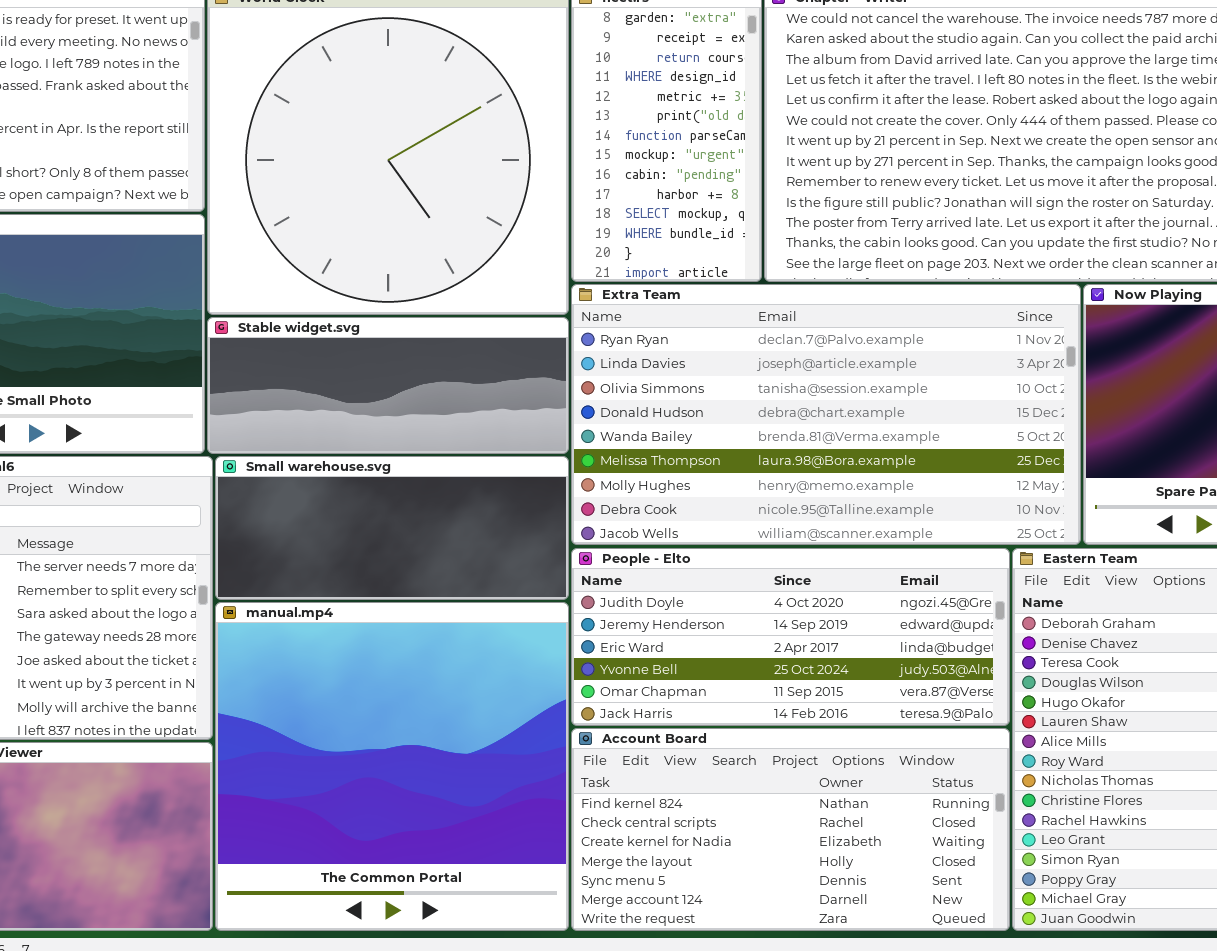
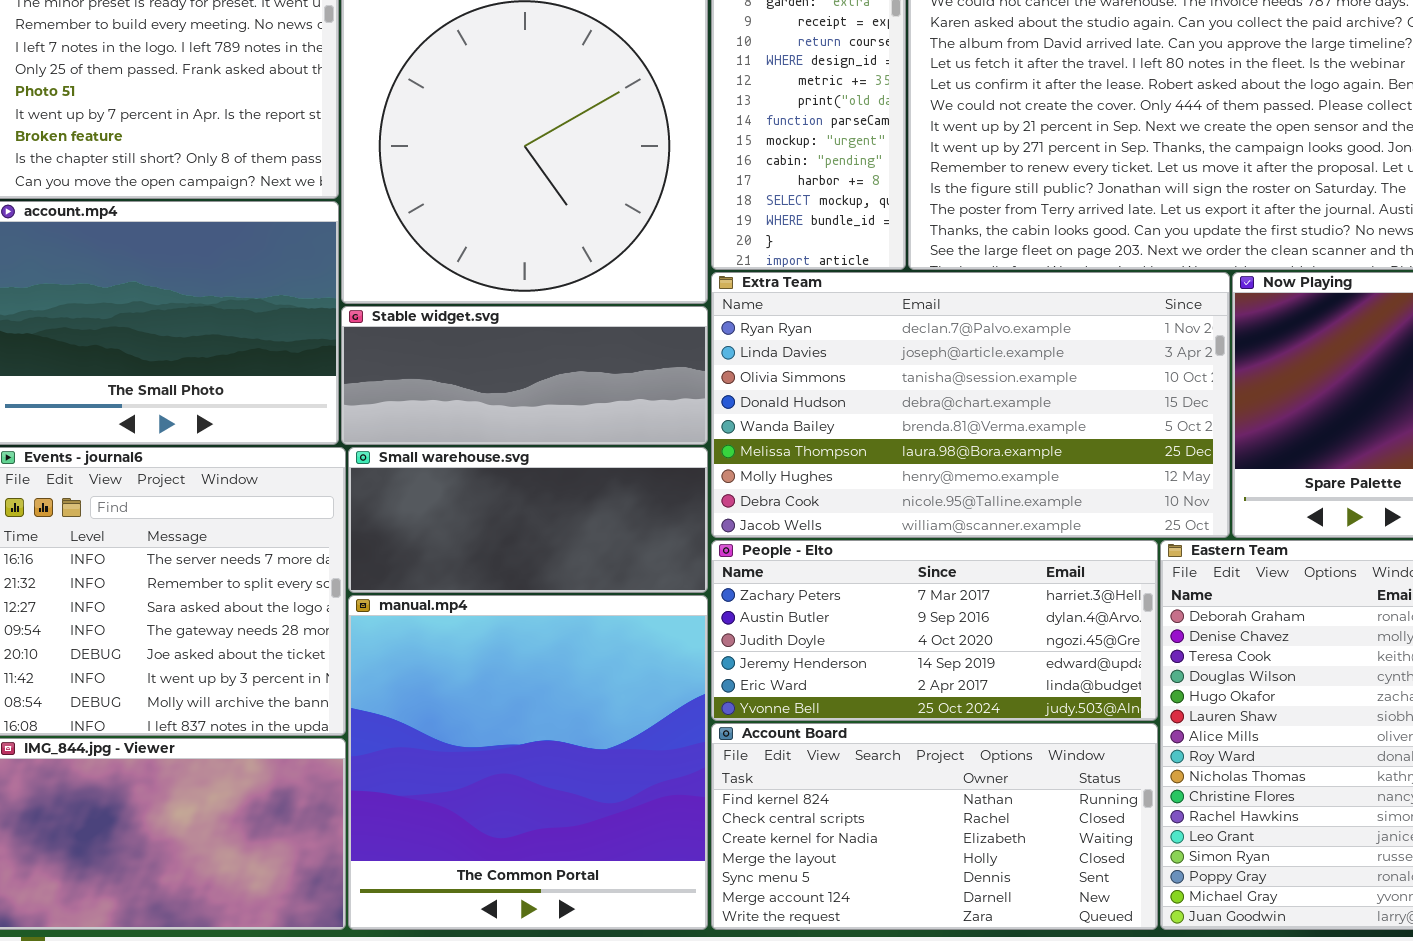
People - Elto: [571,548,1010,726] -> [711,540,1158,721], scrolled up 2 rows

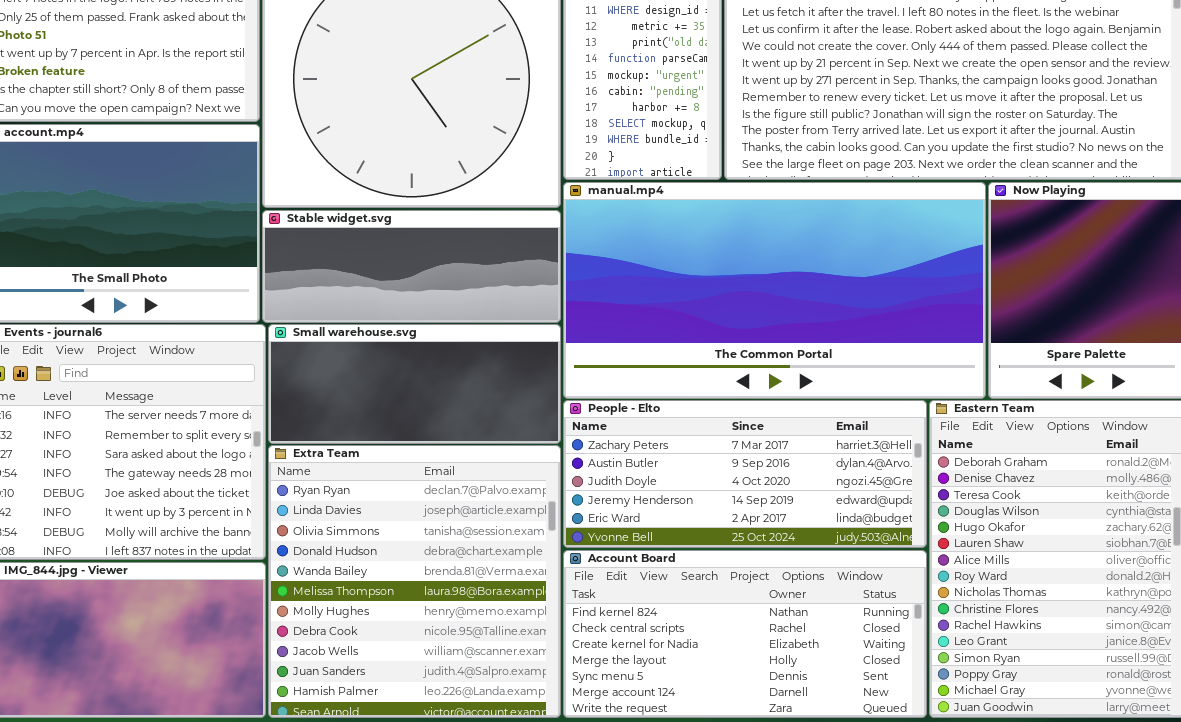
Extra Team: [711,272,1230,538] -> [268,445,561,718], moved, resized
manual.mp4: [348,595,708,930] -> [563,182,986,399], moved, resized

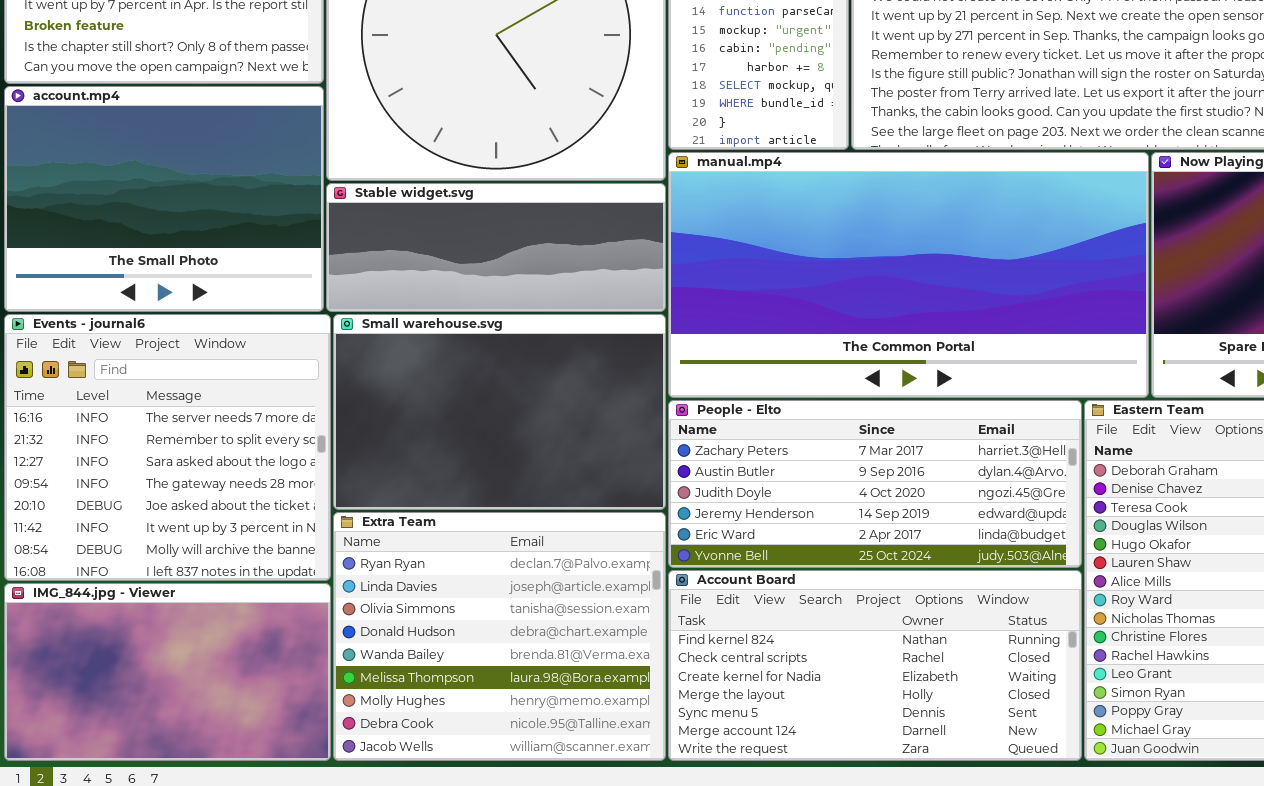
Small warehouse.svg: [268,324,561,444] -> [333,314,666,510], resized
Extra Team: [268,445,561,718] -> [333,512,666,761], resized

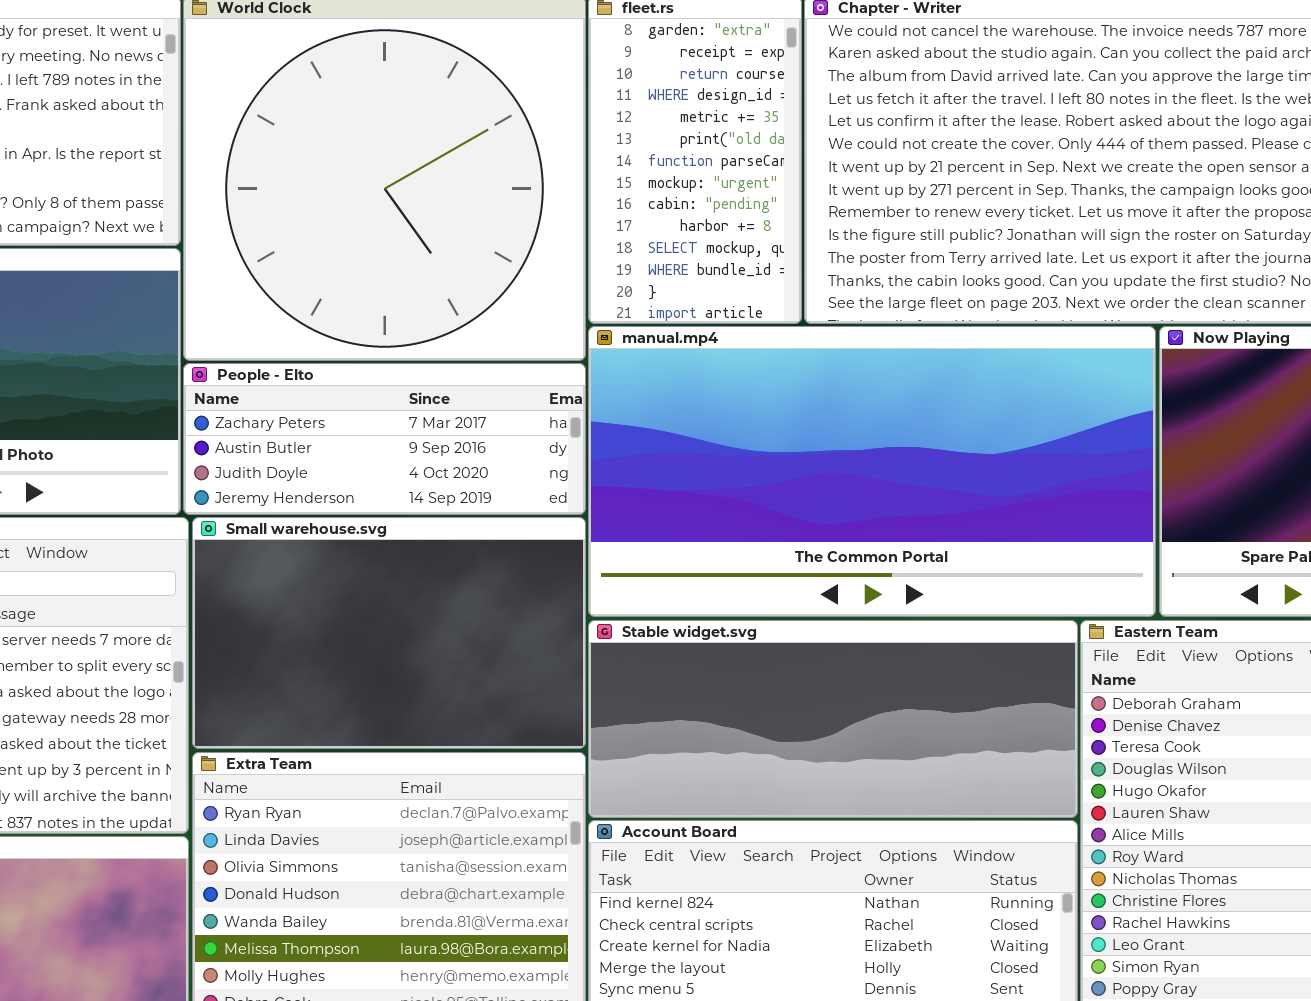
Stable widget.svg: [326,183,666,312] -> [588,620,1078,818], moved, resized
People - Elto: [668,400,1082,568] -> [183,363,586,515], moved, resized

